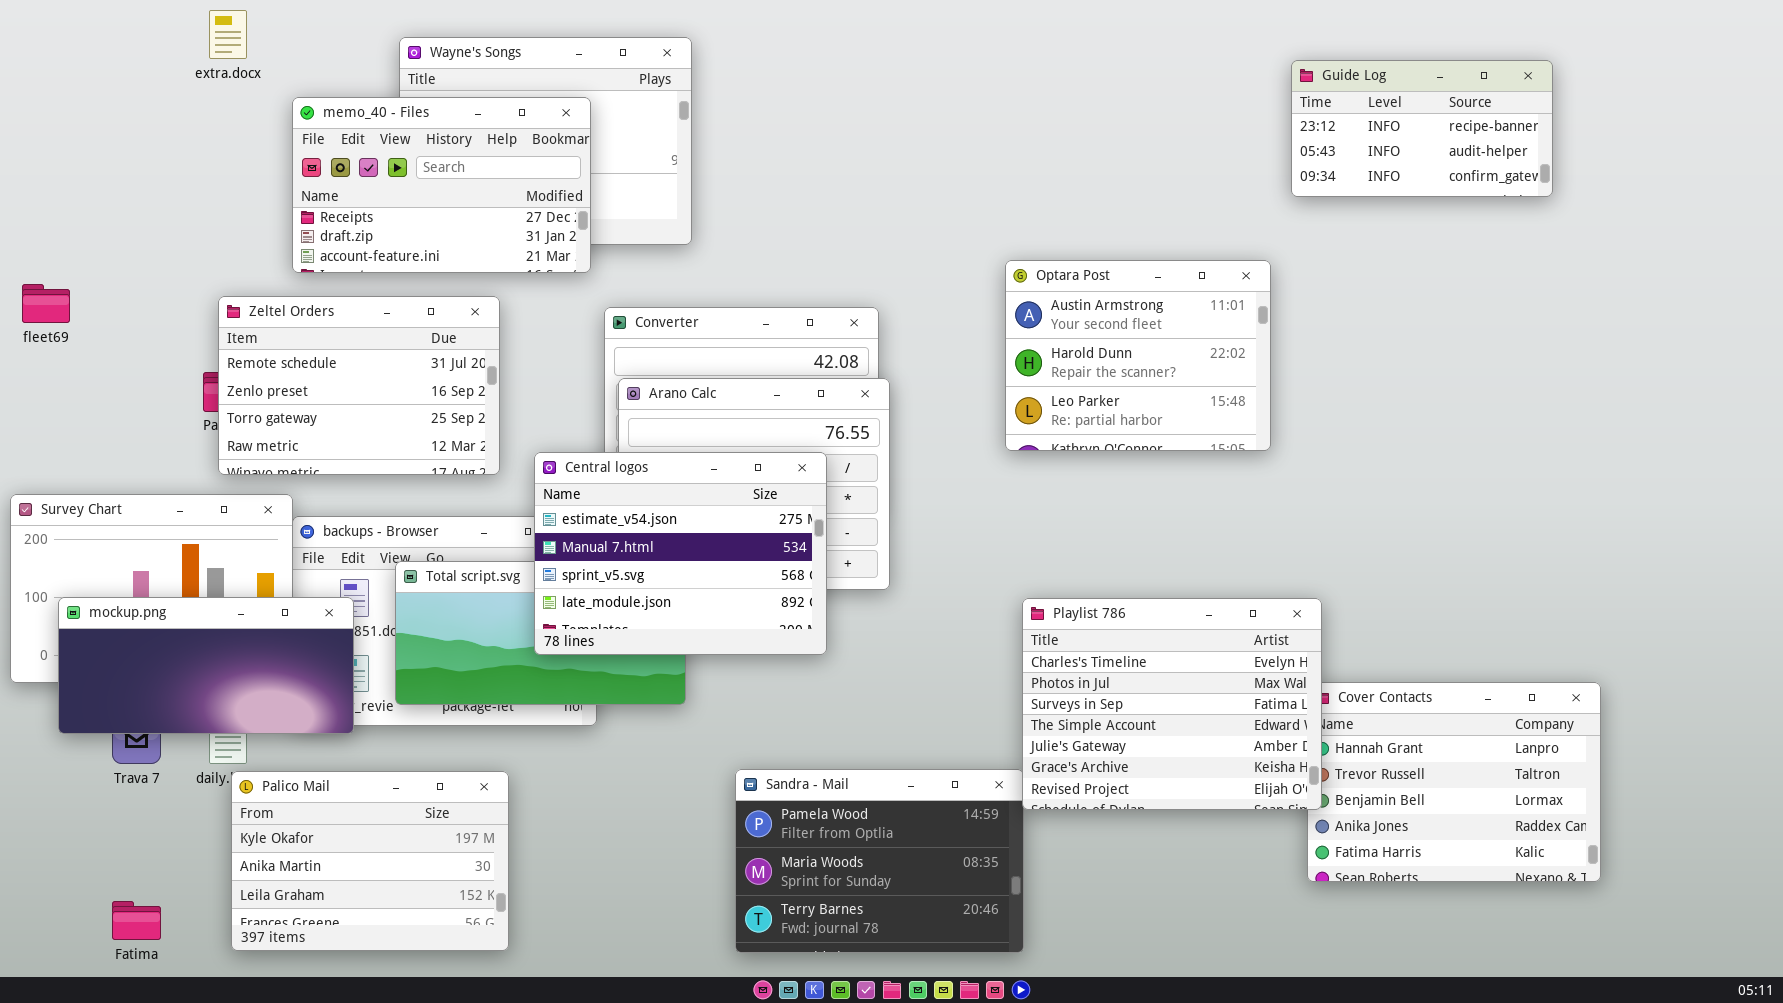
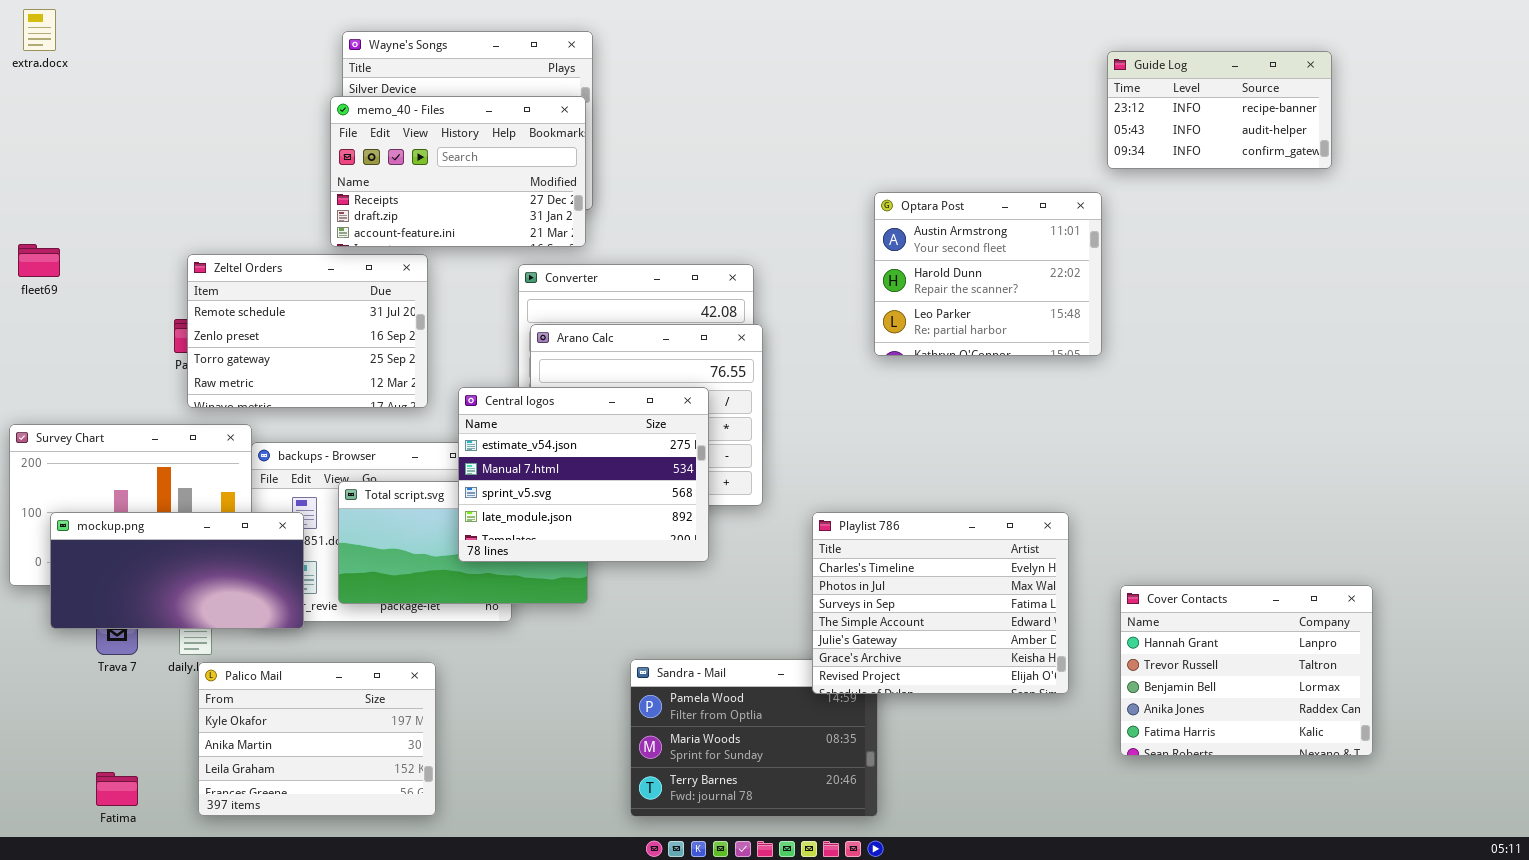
extra.docx: [209,10,247,59] -> [23,9,56,51], moved
memo_40 - Files: [292,97,591,273] -> [330,96,586,247], moved
Optara Post: [1005,260,1271,451] -> [874,192,1102,356], moved
Playlist 786: [1022,598,1322,810] -> [812,512,1069,694], moved

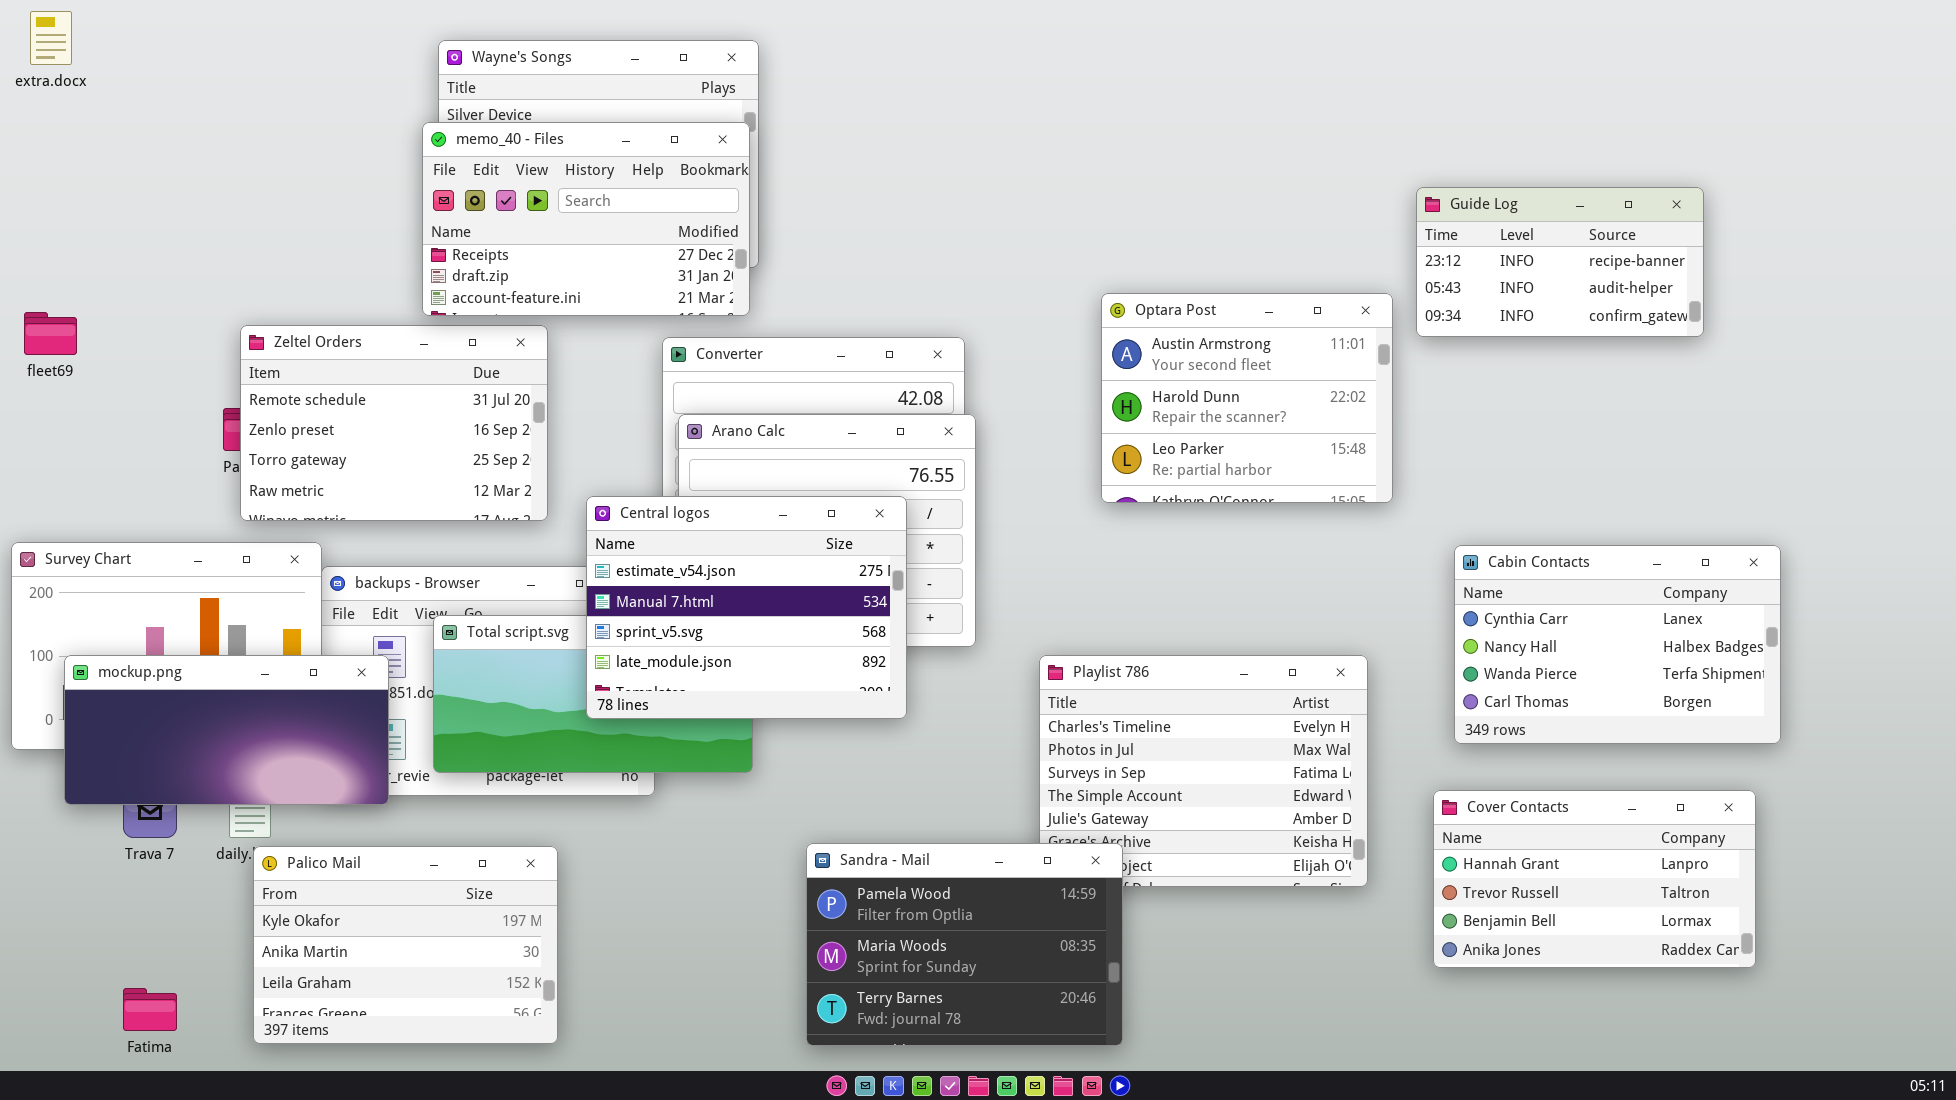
Guide Log: [1107,51,1332,169] -> [1416,187,1704,337], moved
Optara Post: [874,192,1102,356] -> [1101,293,1393,503], moved
Cabin Contacts: none -> [1454,545,1781,744], opened
Cover Contacts: [1120,585,1373,756] -> [1433,790,1756,968], resized
Sandra - Mail: [630,659,878,817] -> [806,843,1123,1046], raised

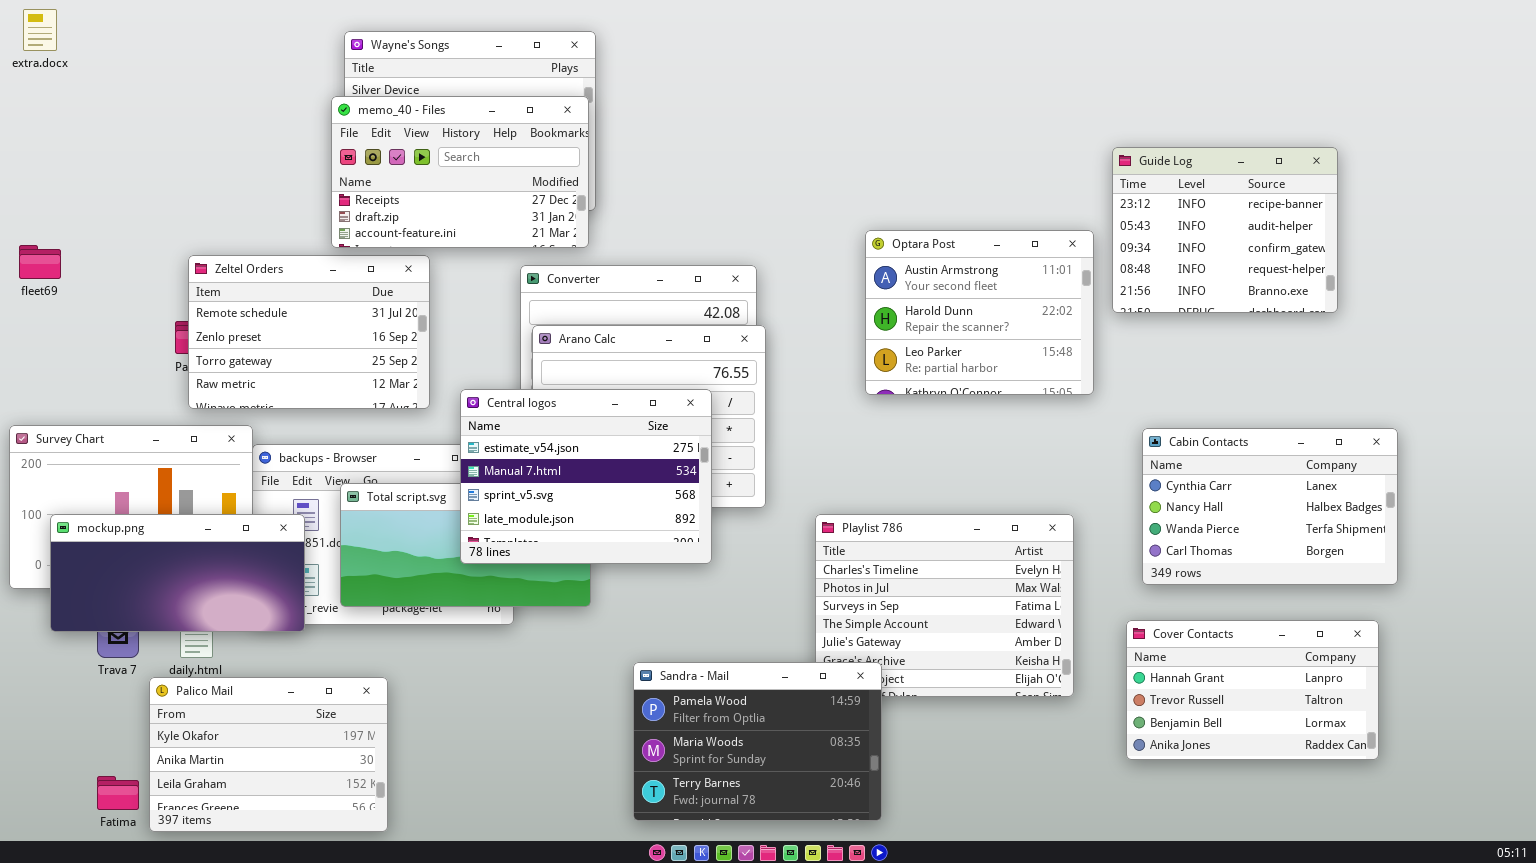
Guide Log: [1416,187,1704,337] -> [1112,147,1338,313], resized
Palico Mail: [253,846,558,1044] -> [149,677,388,832], moved

